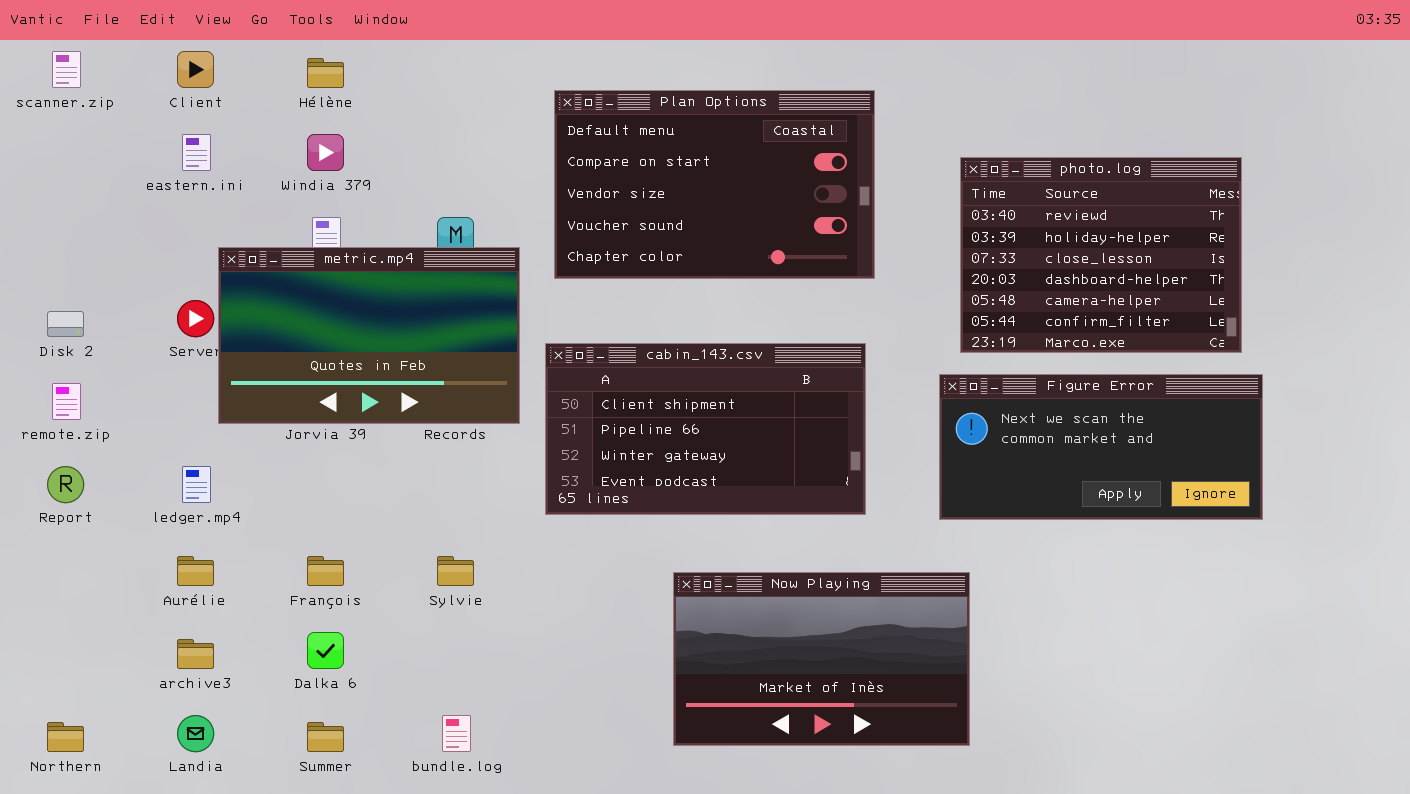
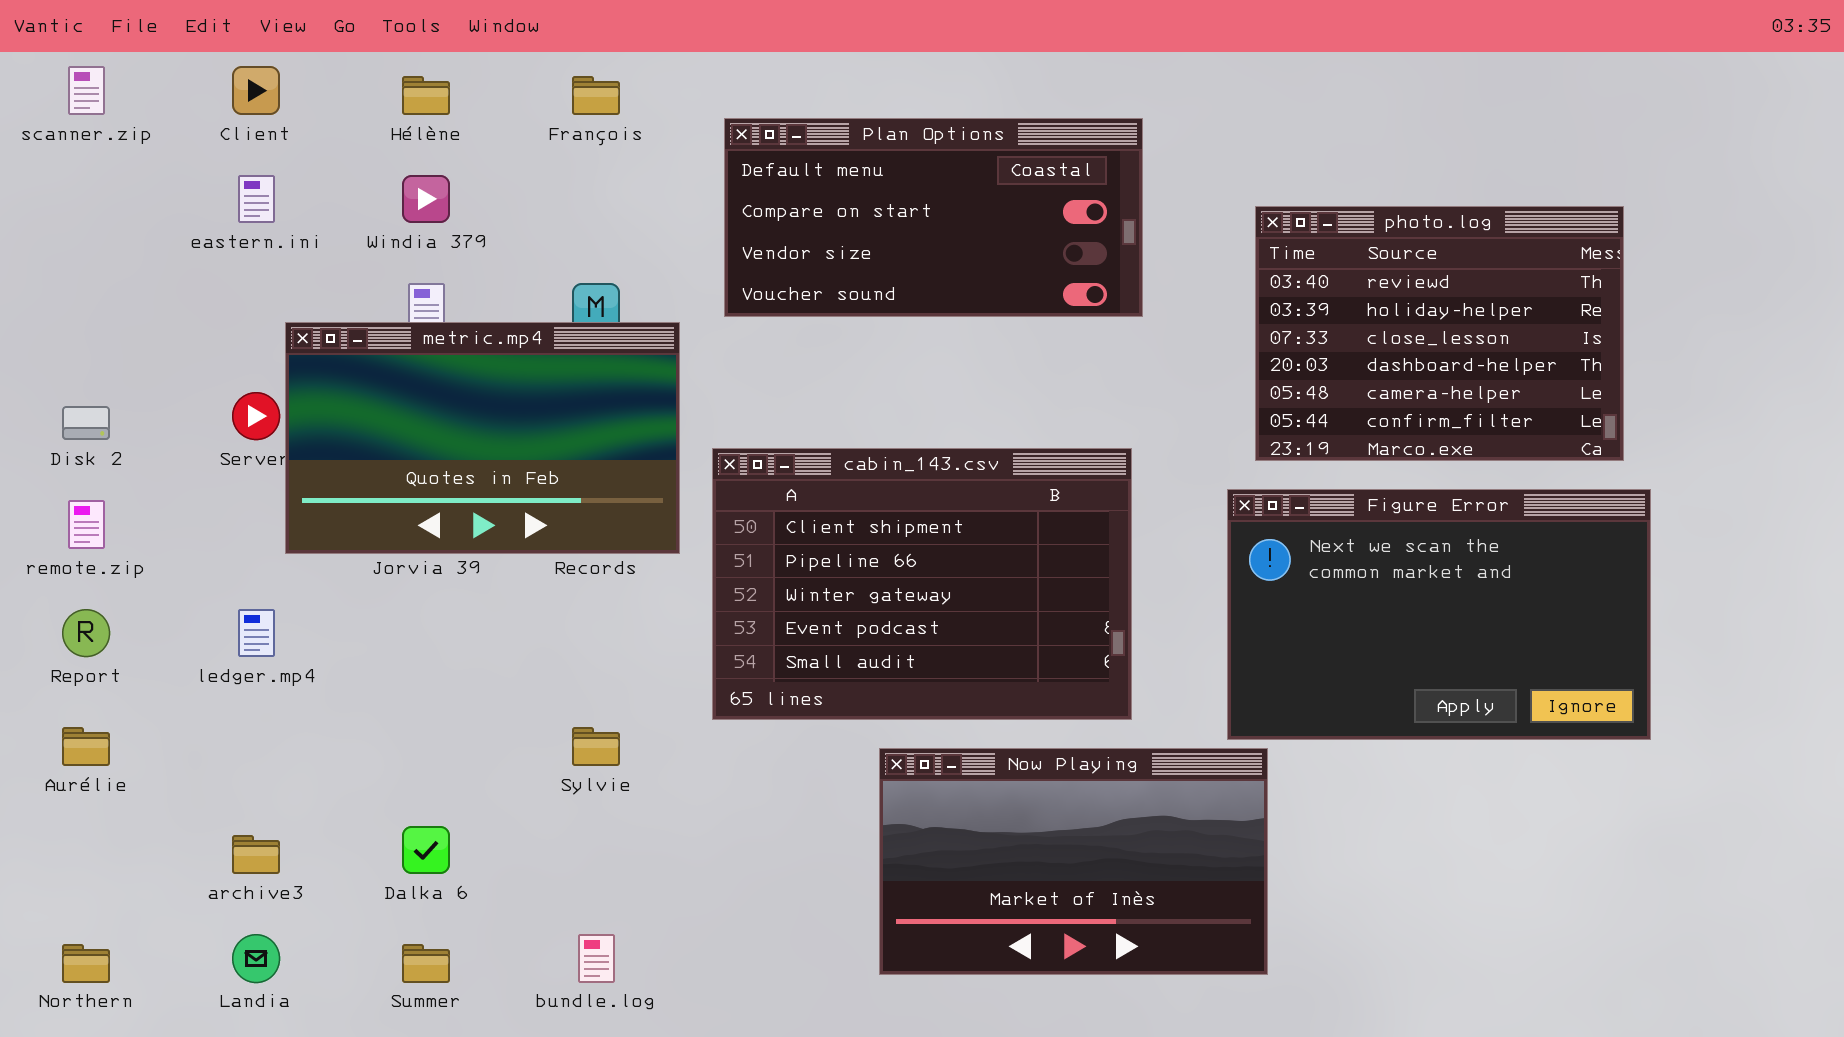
Plan Options: [554,90,875,279] -> [724,118,1143,317], resized
cabin_143.csv: [545,343,866,515] -> [712,448,1132,720], resized
Figure Error: [939,374,1263,520] -> [1227,489,1651,740], resized
Aurélie: [177,556,214,586] -> [62,727,110,766], moved
François: [307,556,344,586] -> [572,76,620,115], moved

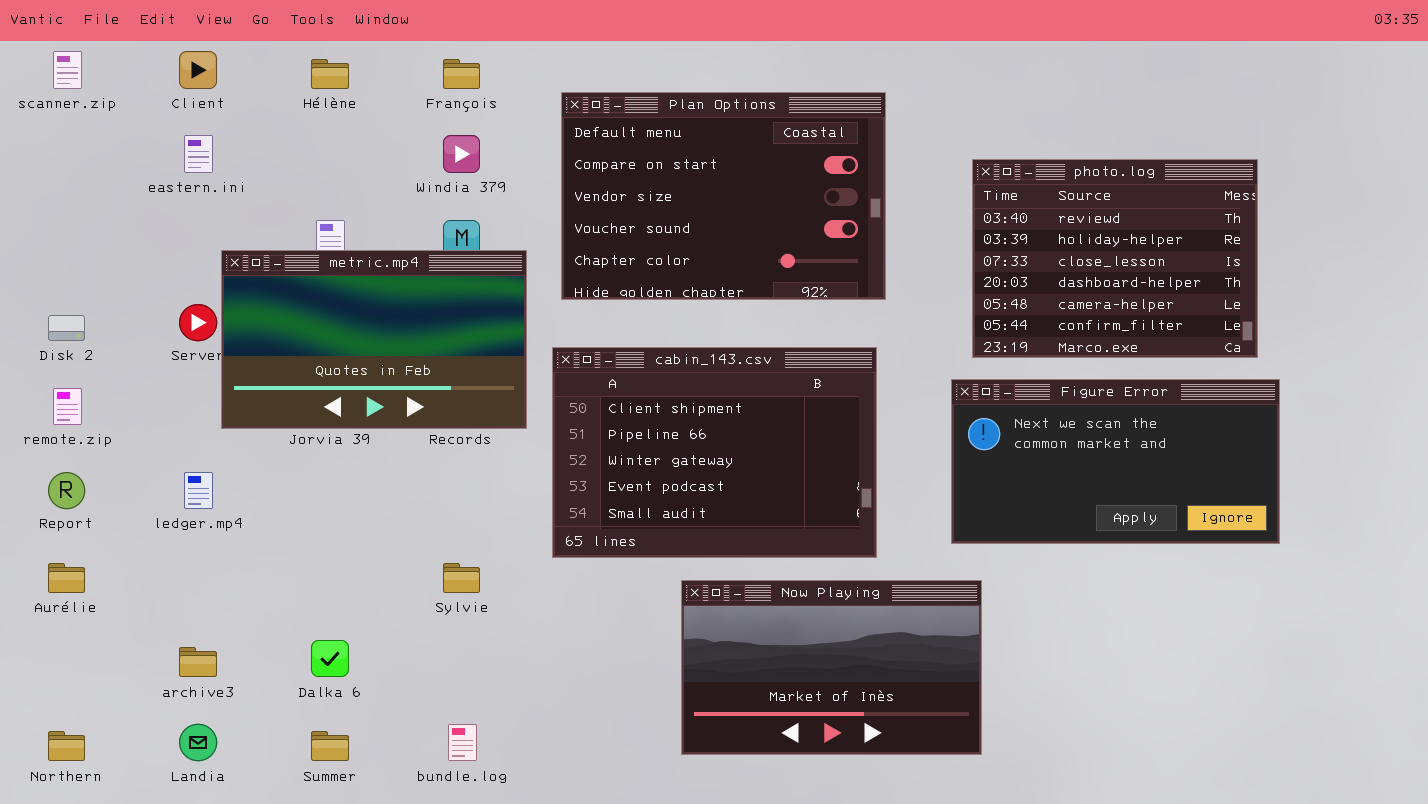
Plan Options: [724,118,1143,317] -> [561,92,886,300], resized
Windia 379: [402,175,450,223] -> [443,135,480,173], moved
Figure Error: [1227,489,1651,740] -> [951,379,1280,544], resized

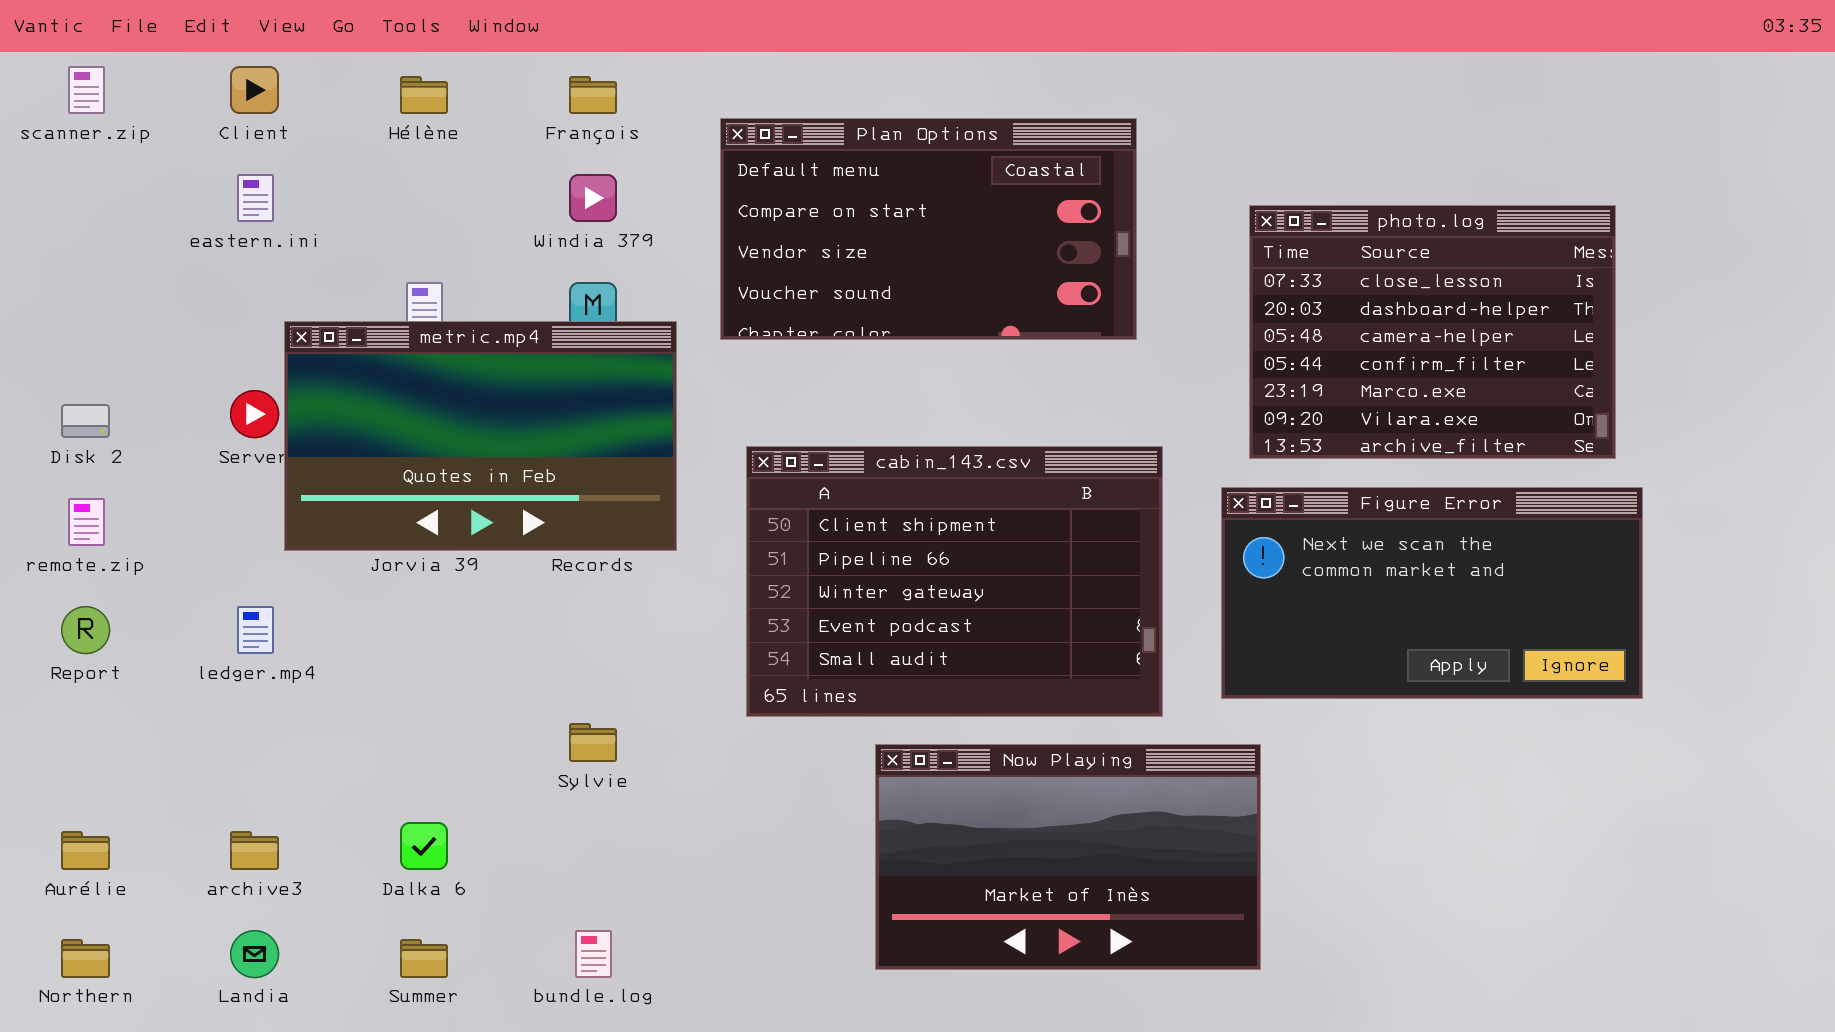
Plan Options: [561,92,886,300] -> [720,118,1137,340], resized
photo.log: [972,159,1258,358] -> [1249,205,1616,459], scrolled down 2 rows
cabin_143.csv: [552,347,877,558] -> [746,446,1163,717], moved
Aurélie: [48,563,85,593] -> [61,831,110,870], moved

